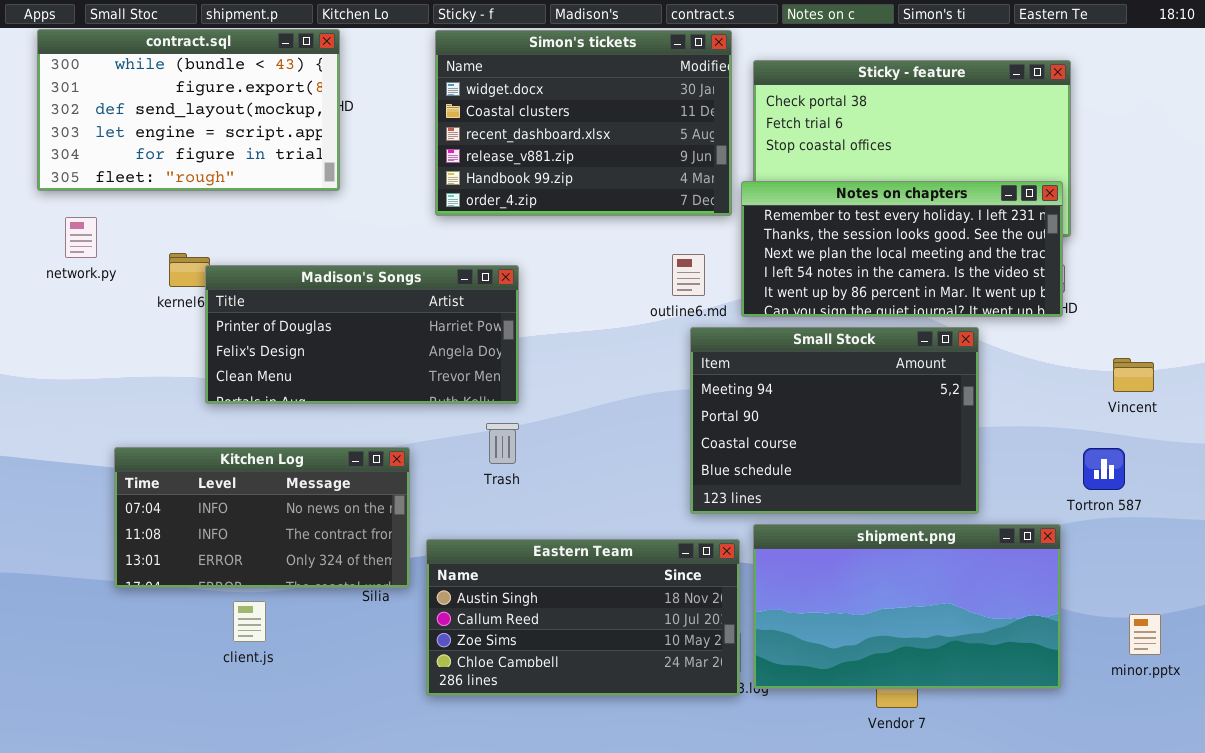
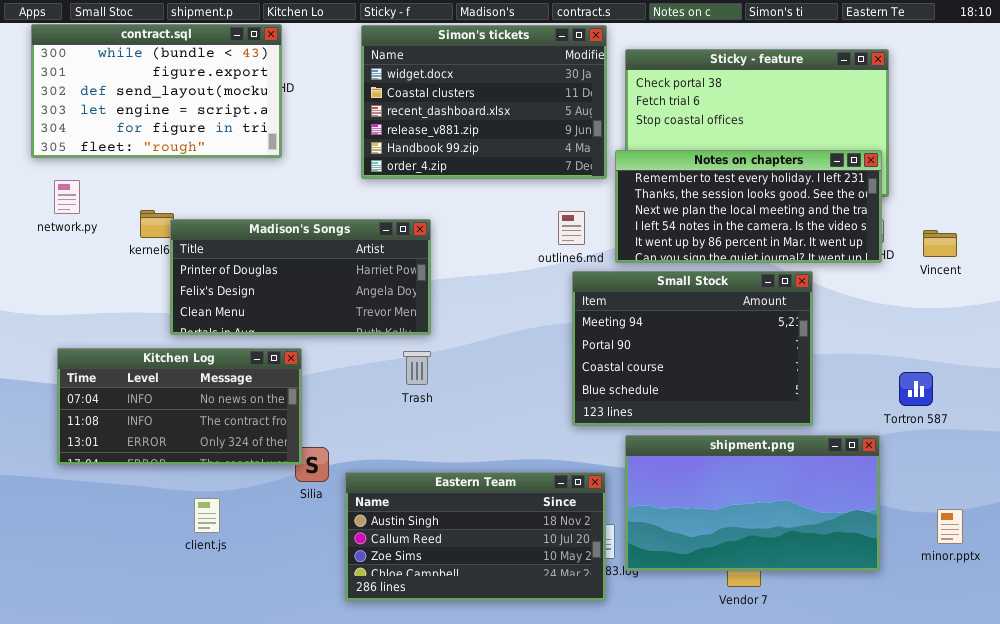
Vincent: [1113,358,1154,392] -> [923,230,957,257], moved
Kitchen Log: [114,447,410,588] -> [57,348,302,465], moved
Eastern Team: [426,539,740,696] -> [345,472,606,601], moved

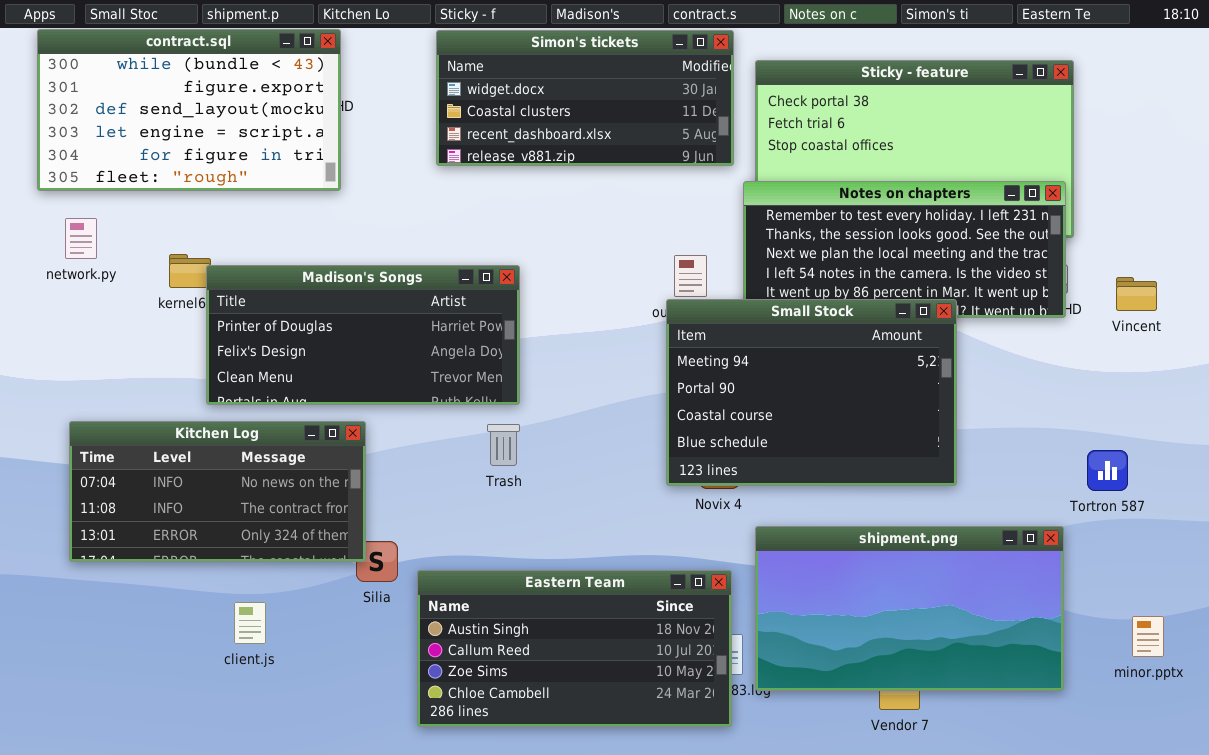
Simon's tickets: [361,25,607,179] -> [436,30,734,166], resized
Small Stock: [572,271,813,426] -> [666,299,957,486], moved

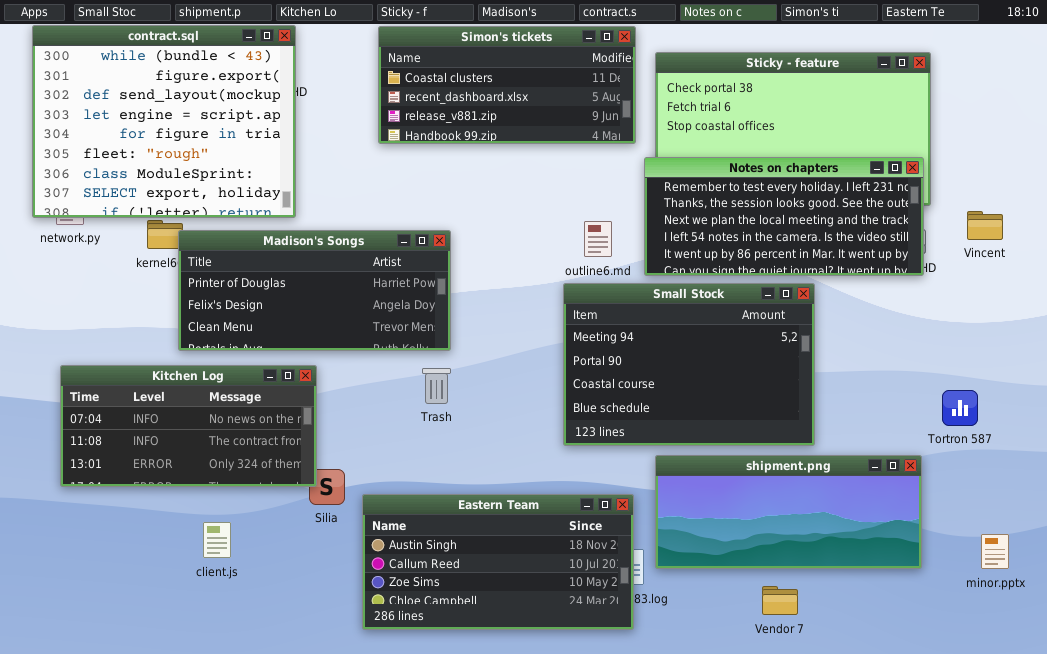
contract.sql: [37,29,341,191] -> [32,25,296,218], resized
Simon's tickets: [436,30,734,166] -> [378,26,636,144], scrolled down 1 row
Vincent: [1116,277,1157,311] -> [967,211,1003,240], moved
Small Stock: [666,299,957,486] -> [563,283,815,446], moved
shipment.png: [755,526,1064,691] -> [655,455,922,569], resized

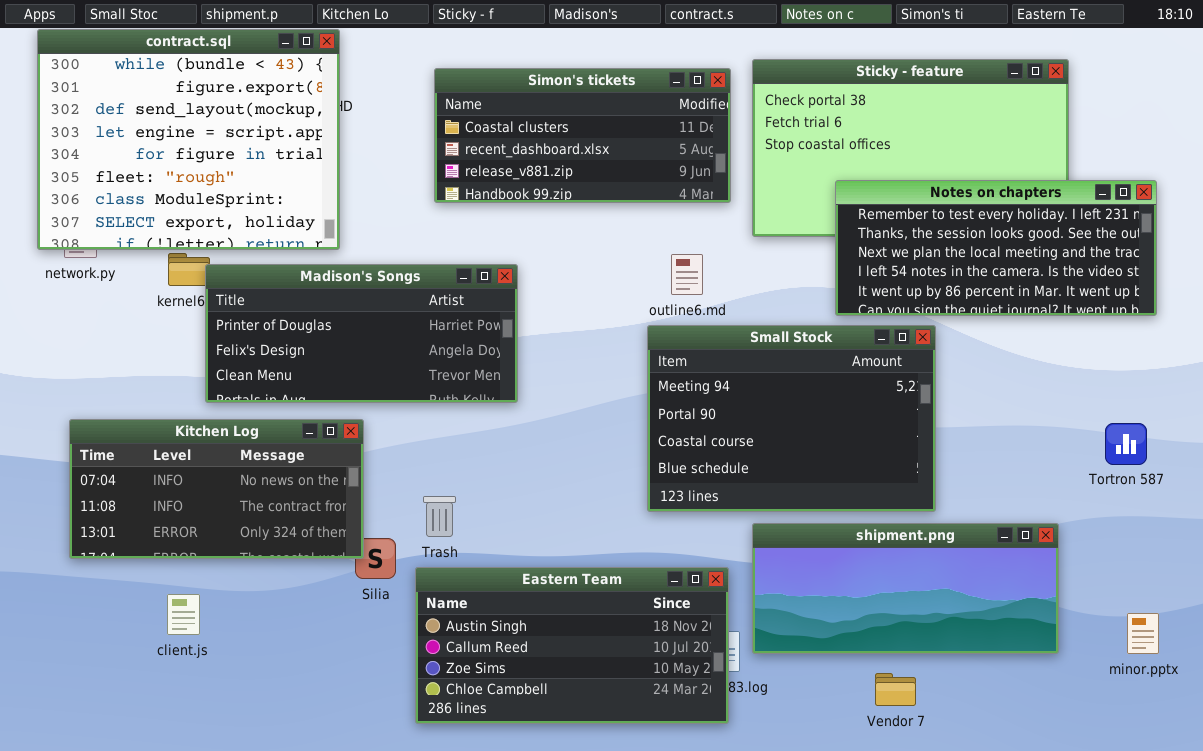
Simon's tickets: [378,26,636,144] -> [434,68,731,203], moved
Notes on chapters: [644,157,924,276] -> [835,180,1157,316], moved
Trash: [422,368,451,404] -> [423,496,456,537], moved
Tortron 587: [942,390,978,426] -> [1105,423,1147,465], moved
client.js: [203,522,231,558] -> [167,594,200,635], moved

